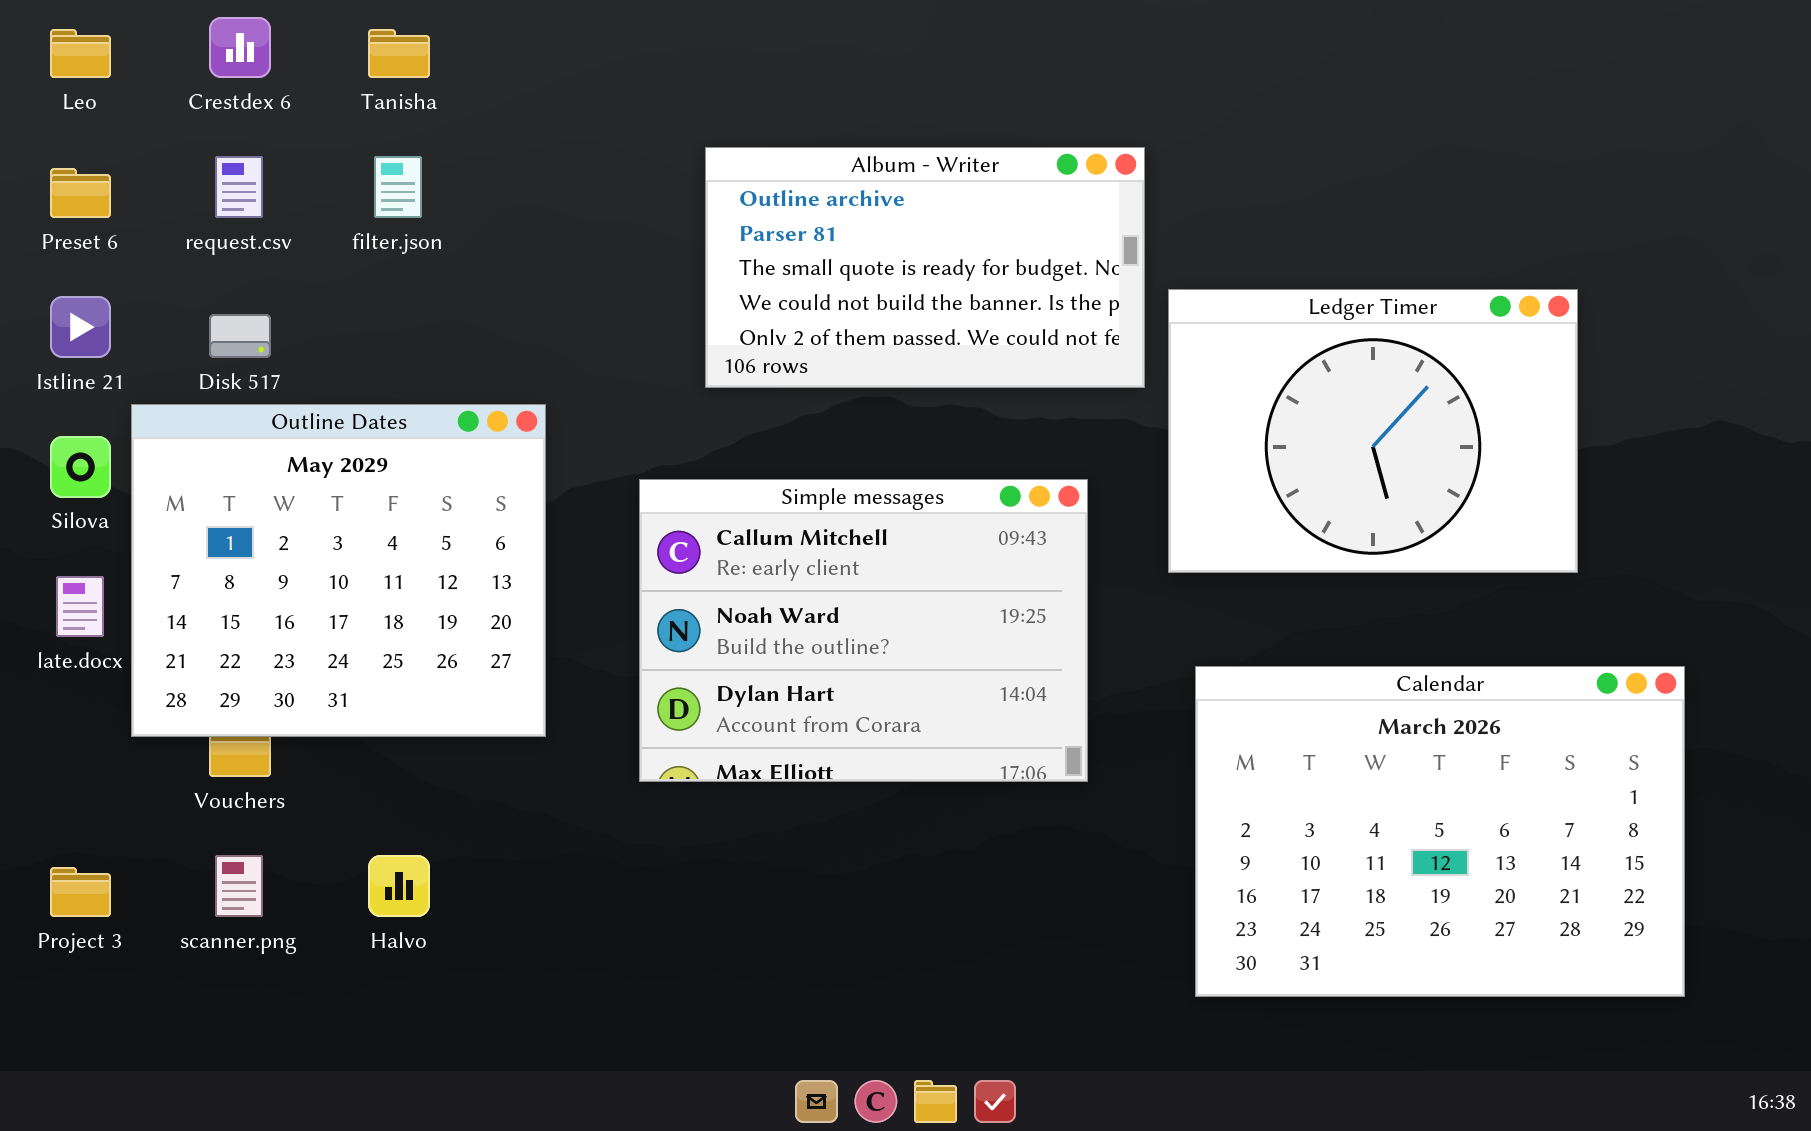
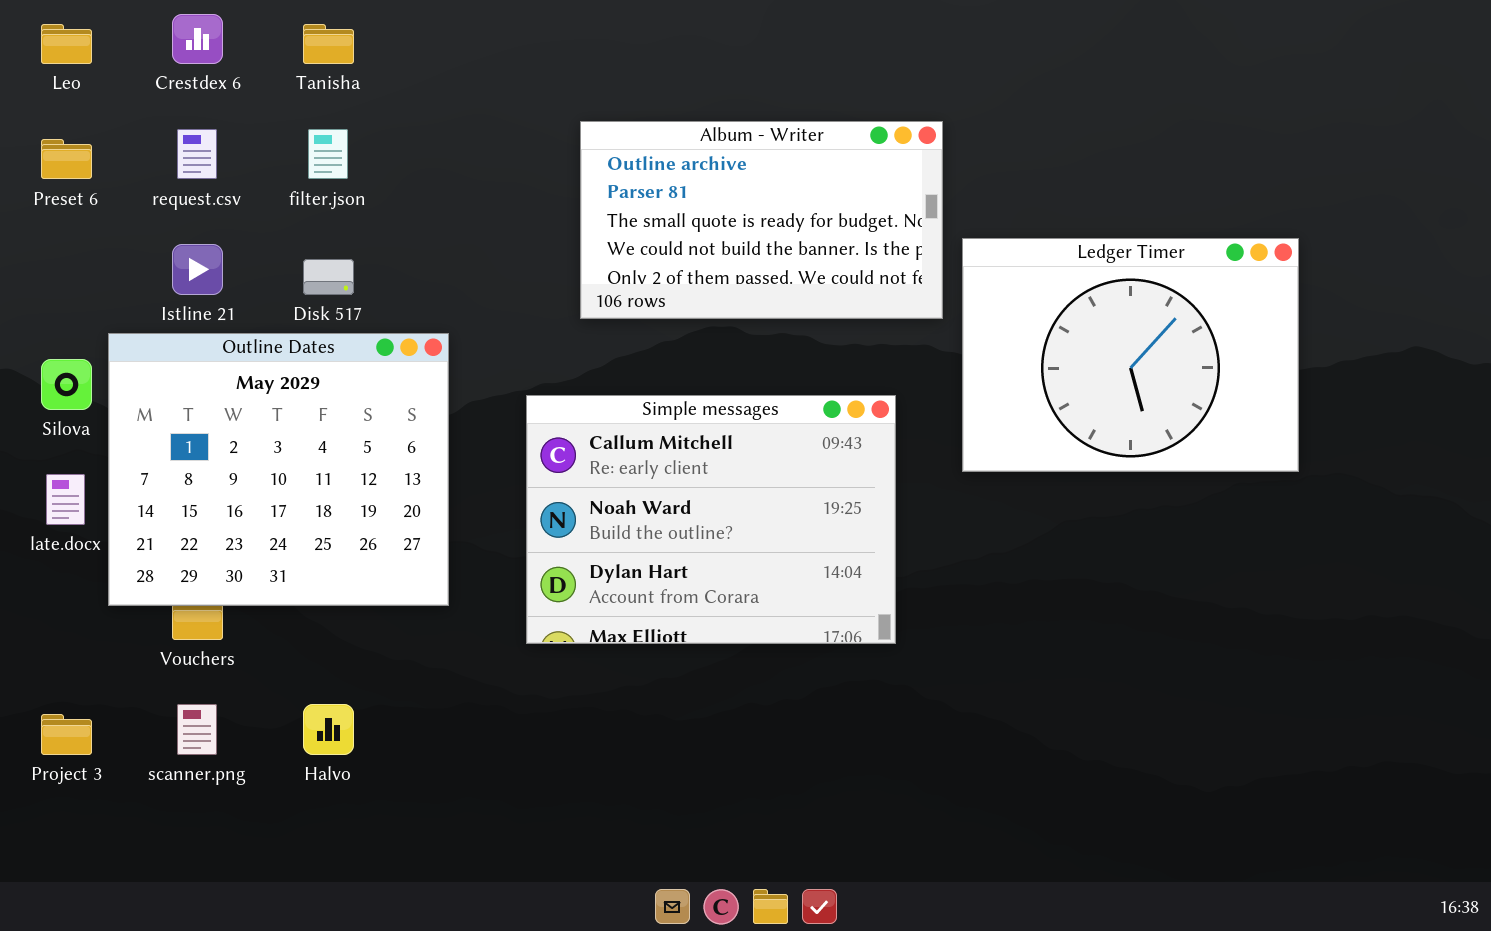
Istline 21: [50,296,111,358] -> [172,244,223,295], moved
Disk 517: [209,314,271,358] -> [303,259,354,295], moved
Calendar: [1195,666,1685,997] -> none, closed

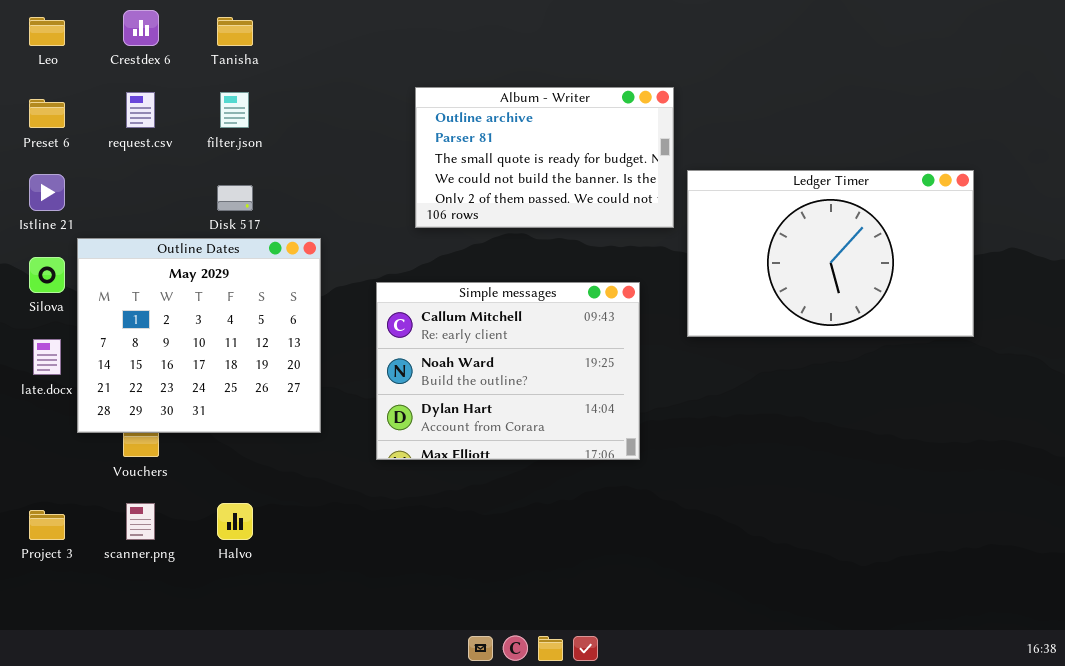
Ledger Timer: [962,238,1299,472] -> [687,170,974,337], resized
Istline 21: [172,244,223,295] -> [29,174,65,211], moved

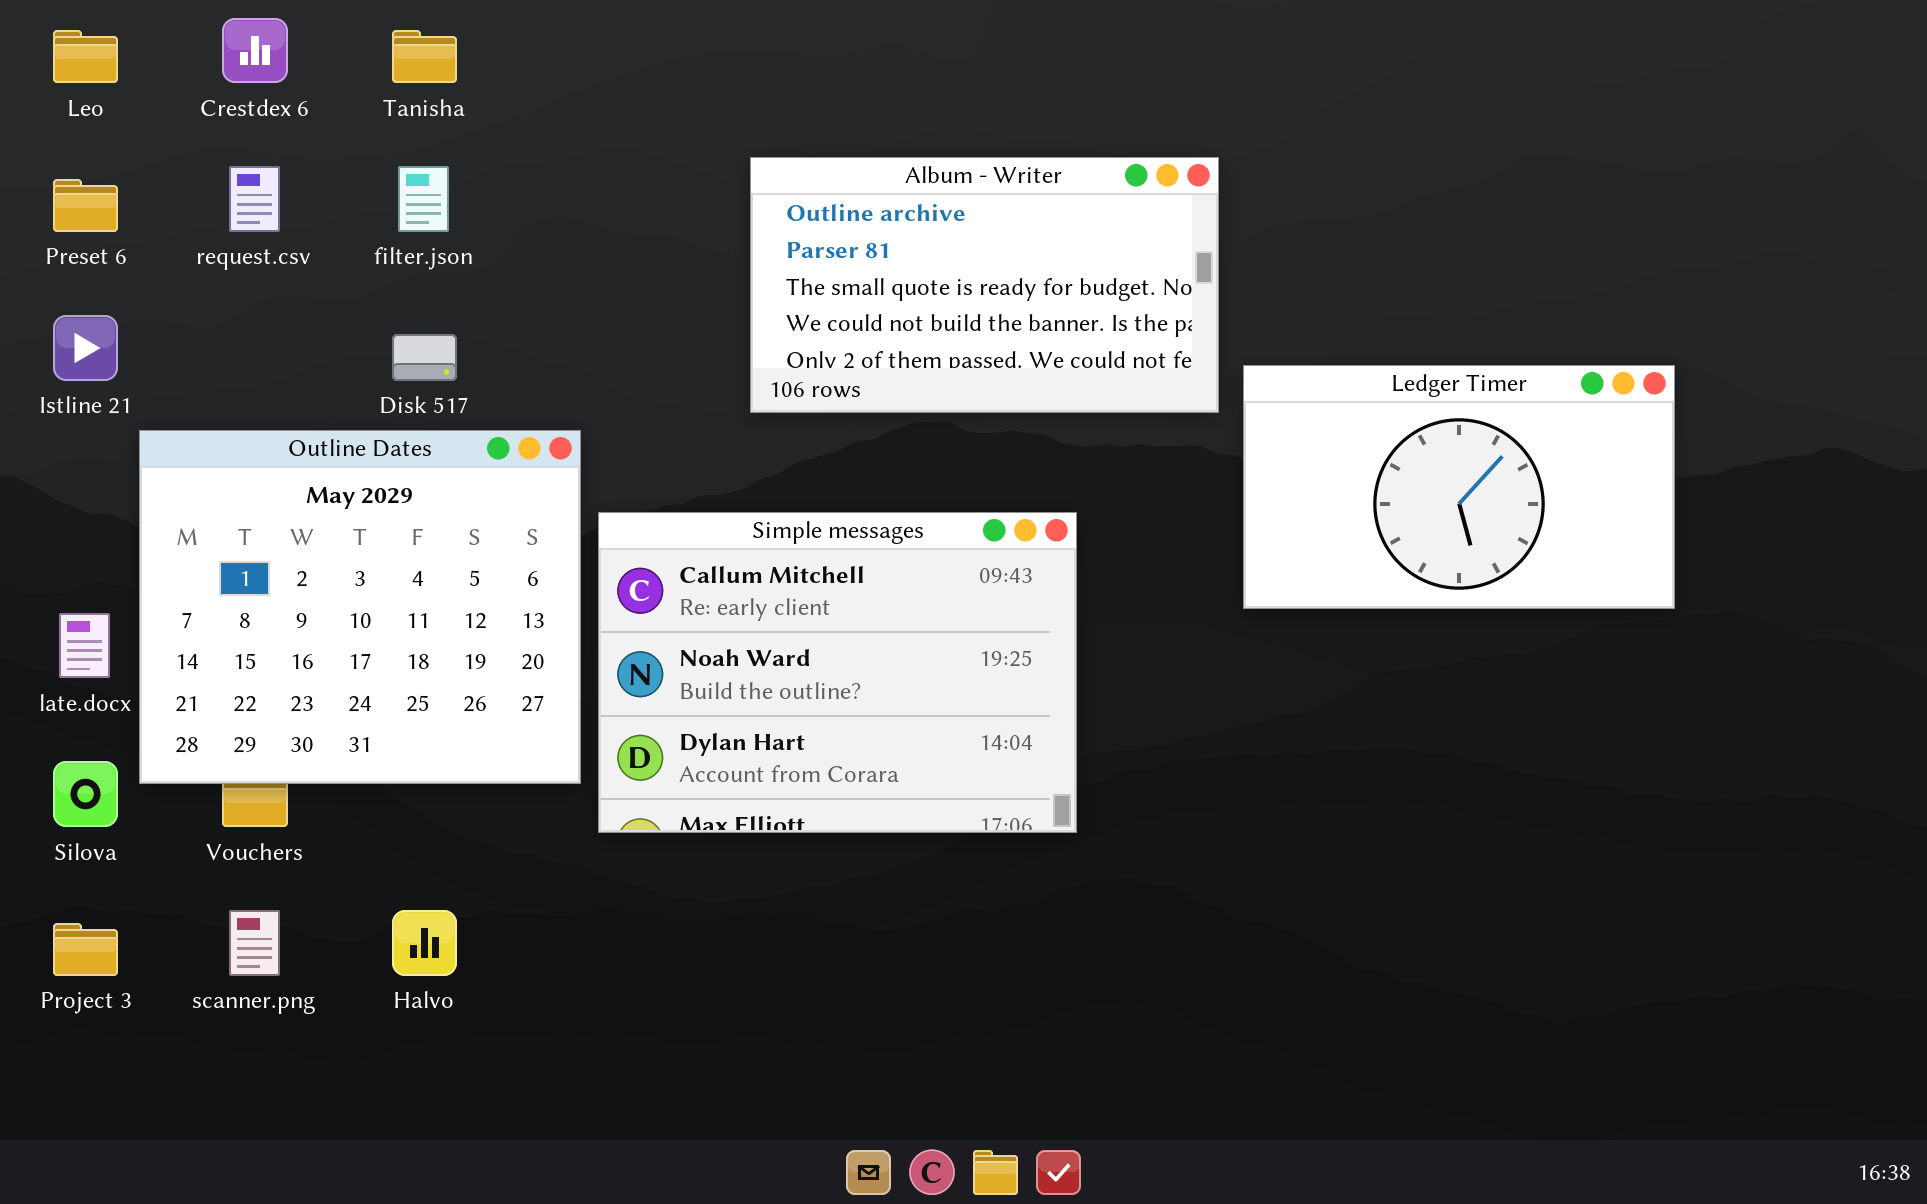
Ledger Timer: [687,170,974,337] -> [1243,365,1675,609], resized
Silova: [29,257,65,293] -> [53,761,118,827], moved
Simple messages: [376,282,640,460] -> [598,512,1077,833], moved

